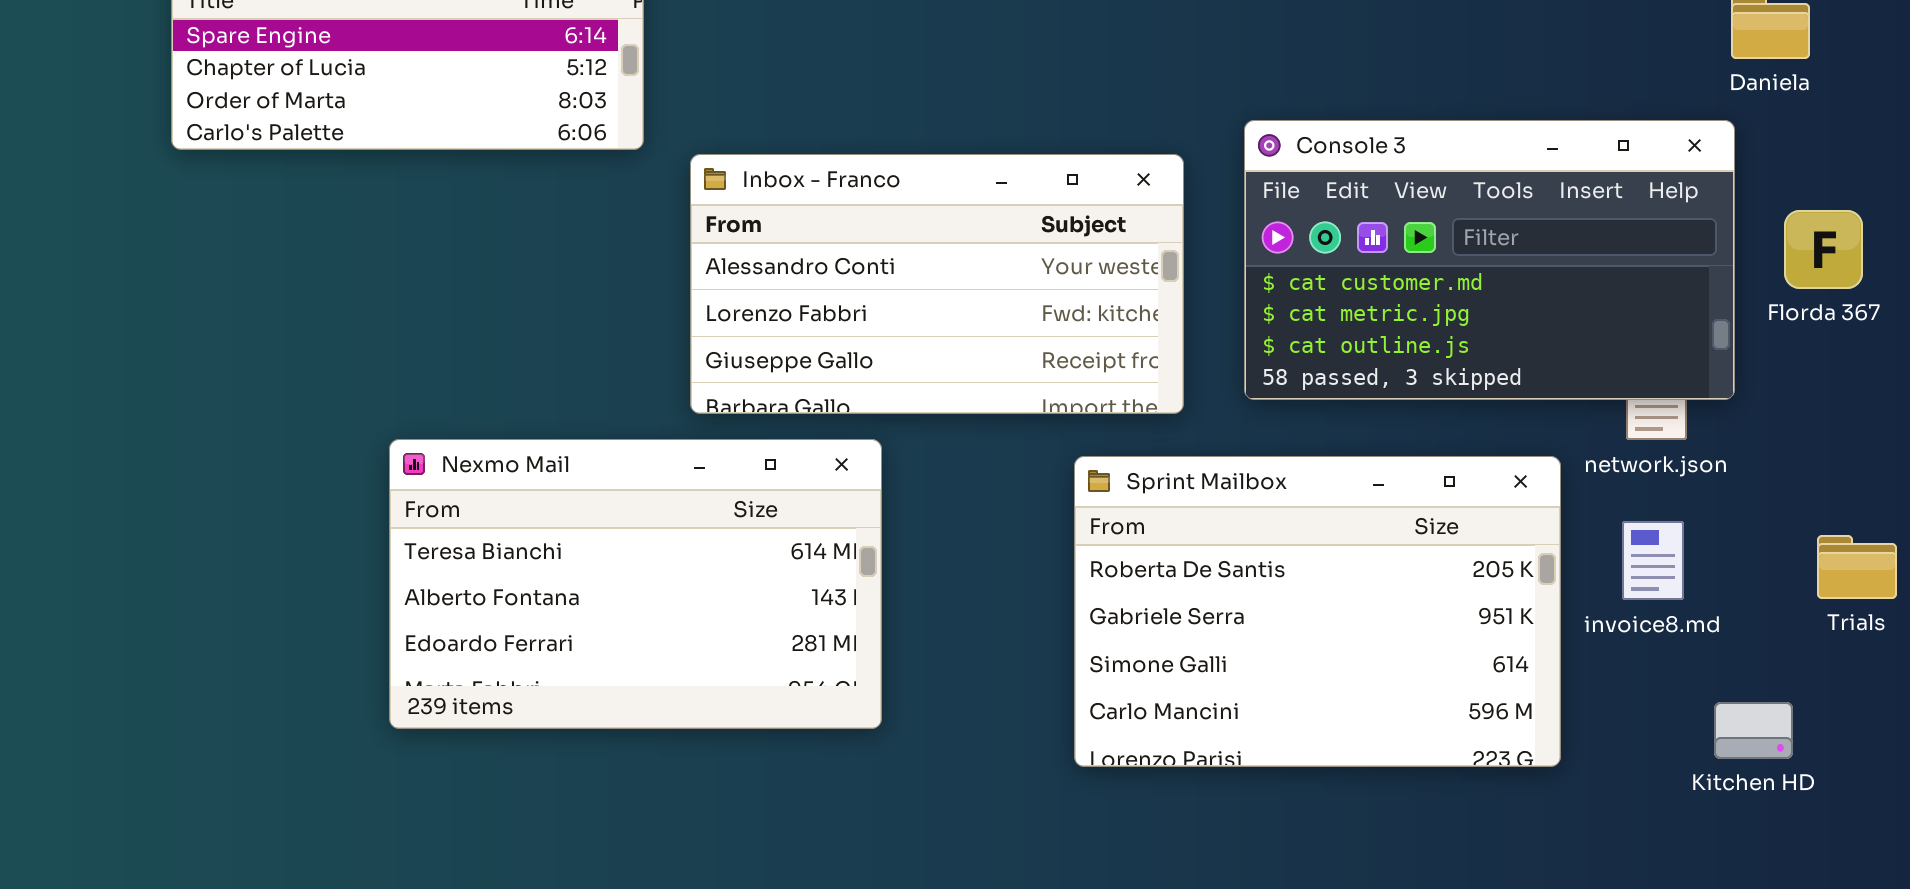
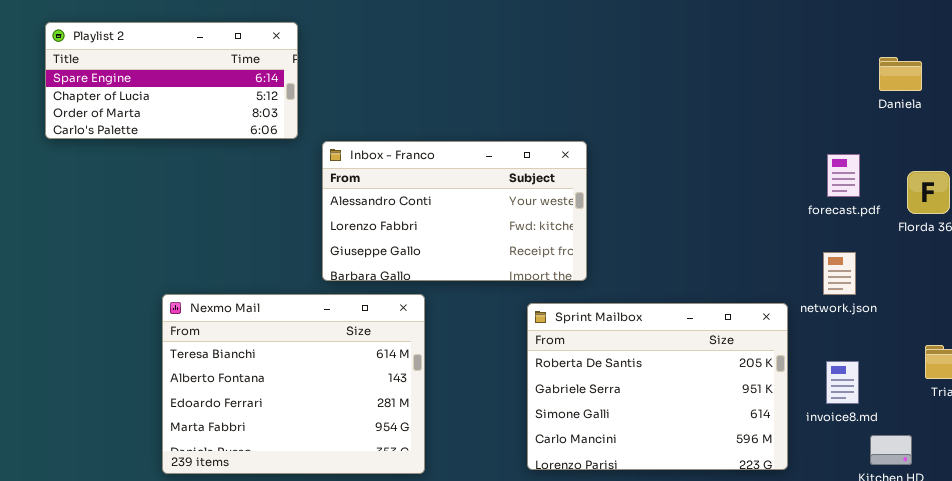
Console 3: [1244,120,1735,400] -> none, closed
Nexmo Mail: [389,439,882,729] -> [162,294,425,474], resized
invoice8.md: [1622,521,1684,600] -> [826,361,859,404], moved

